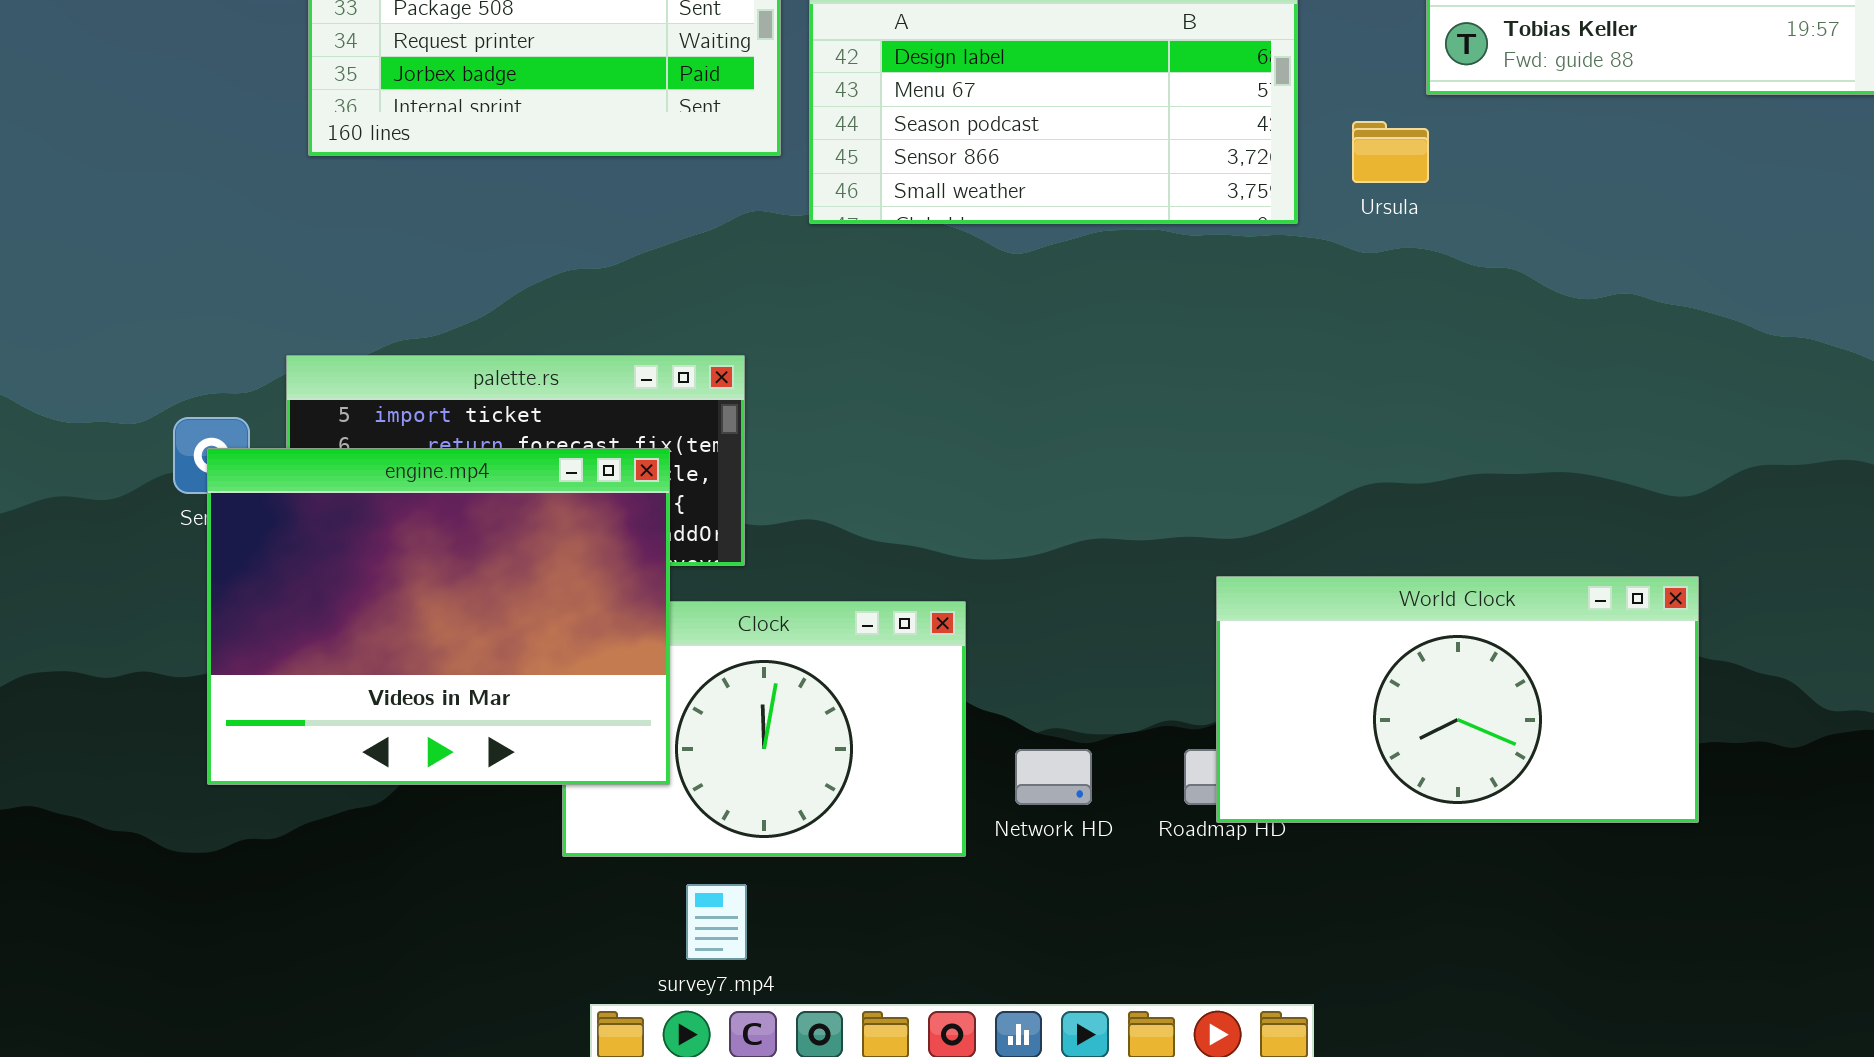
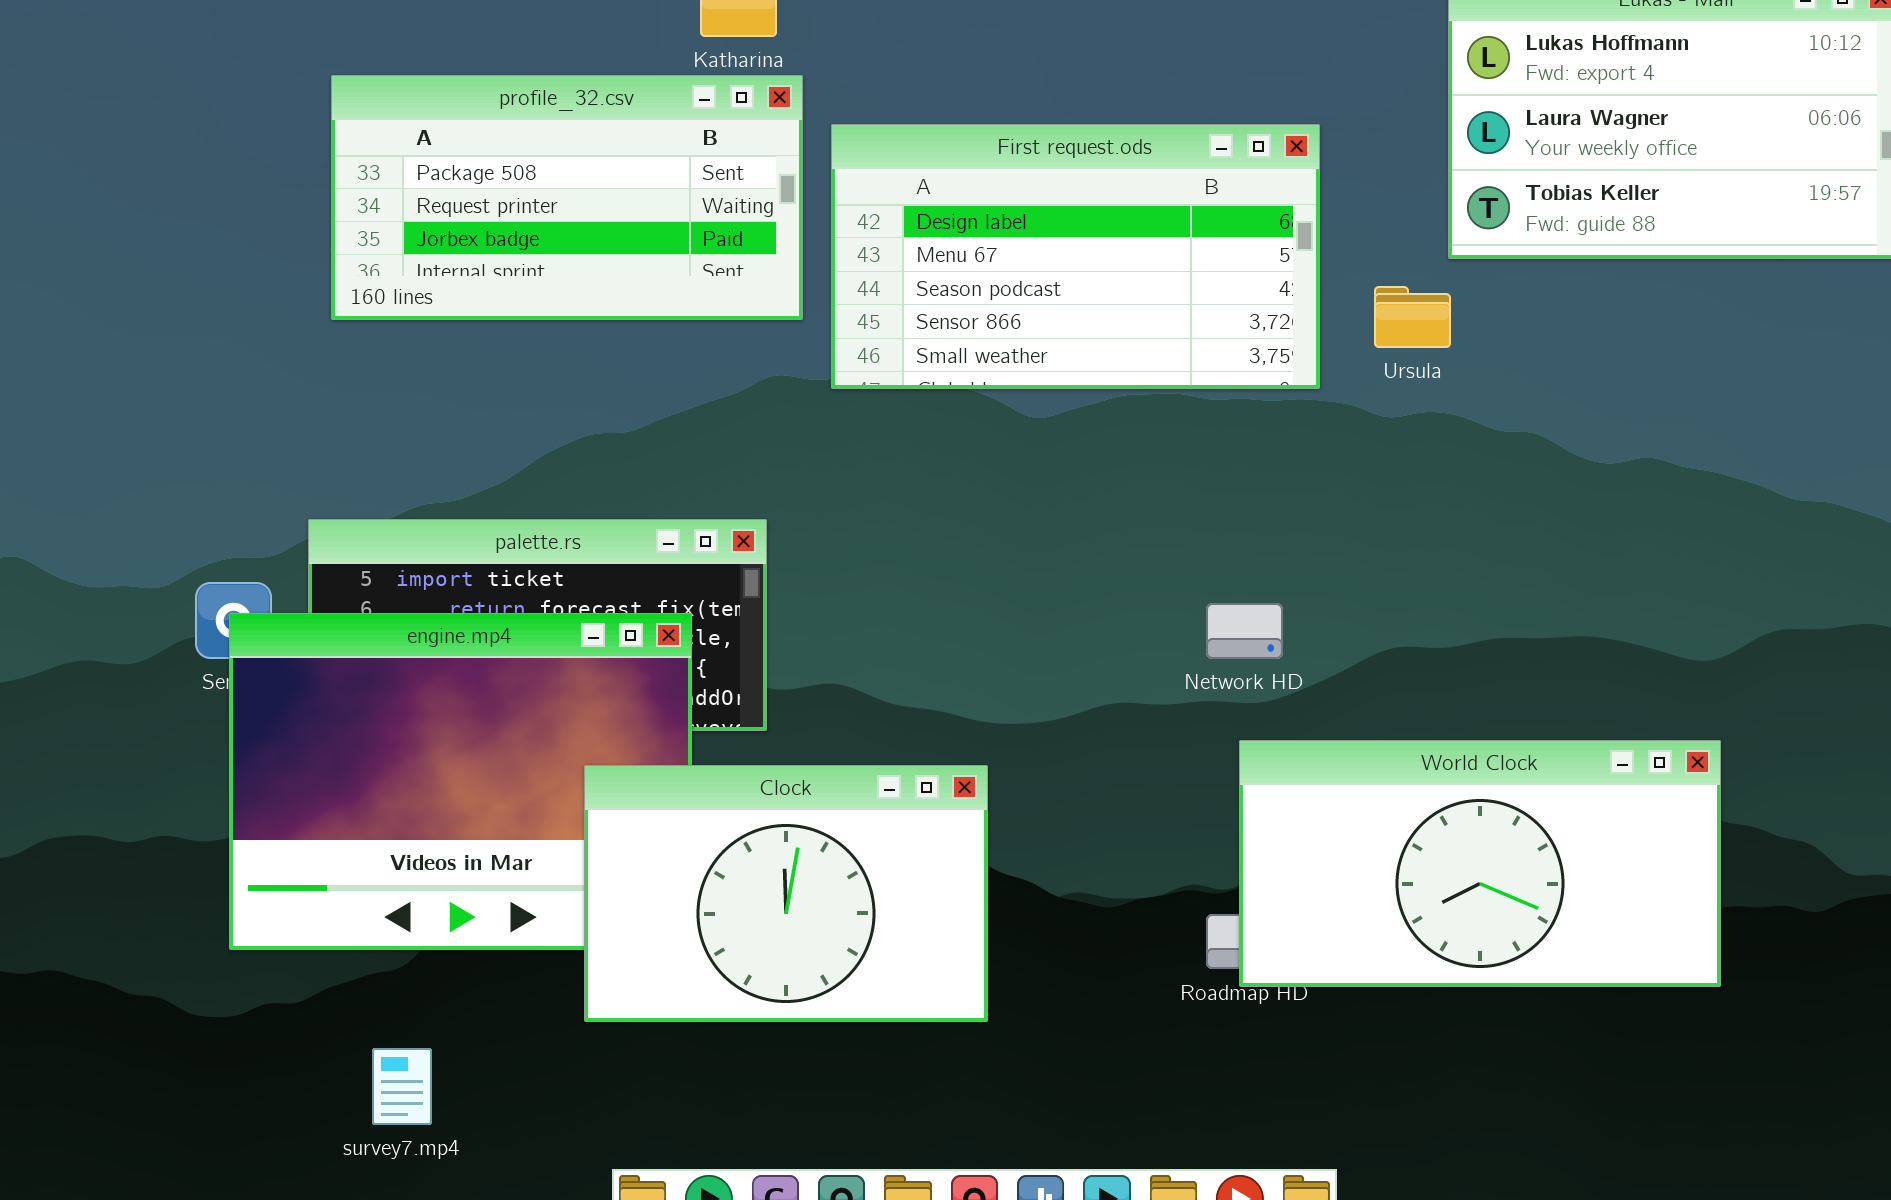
Clock: [562,601,966,857] -> [584,765,988,1022], raised
Network HD: [1015,749,1092,805] -> [1206,603,1283,659], moved
survey7.mp4: [686,884,747,960] -> [372,1048,432,1125], moved

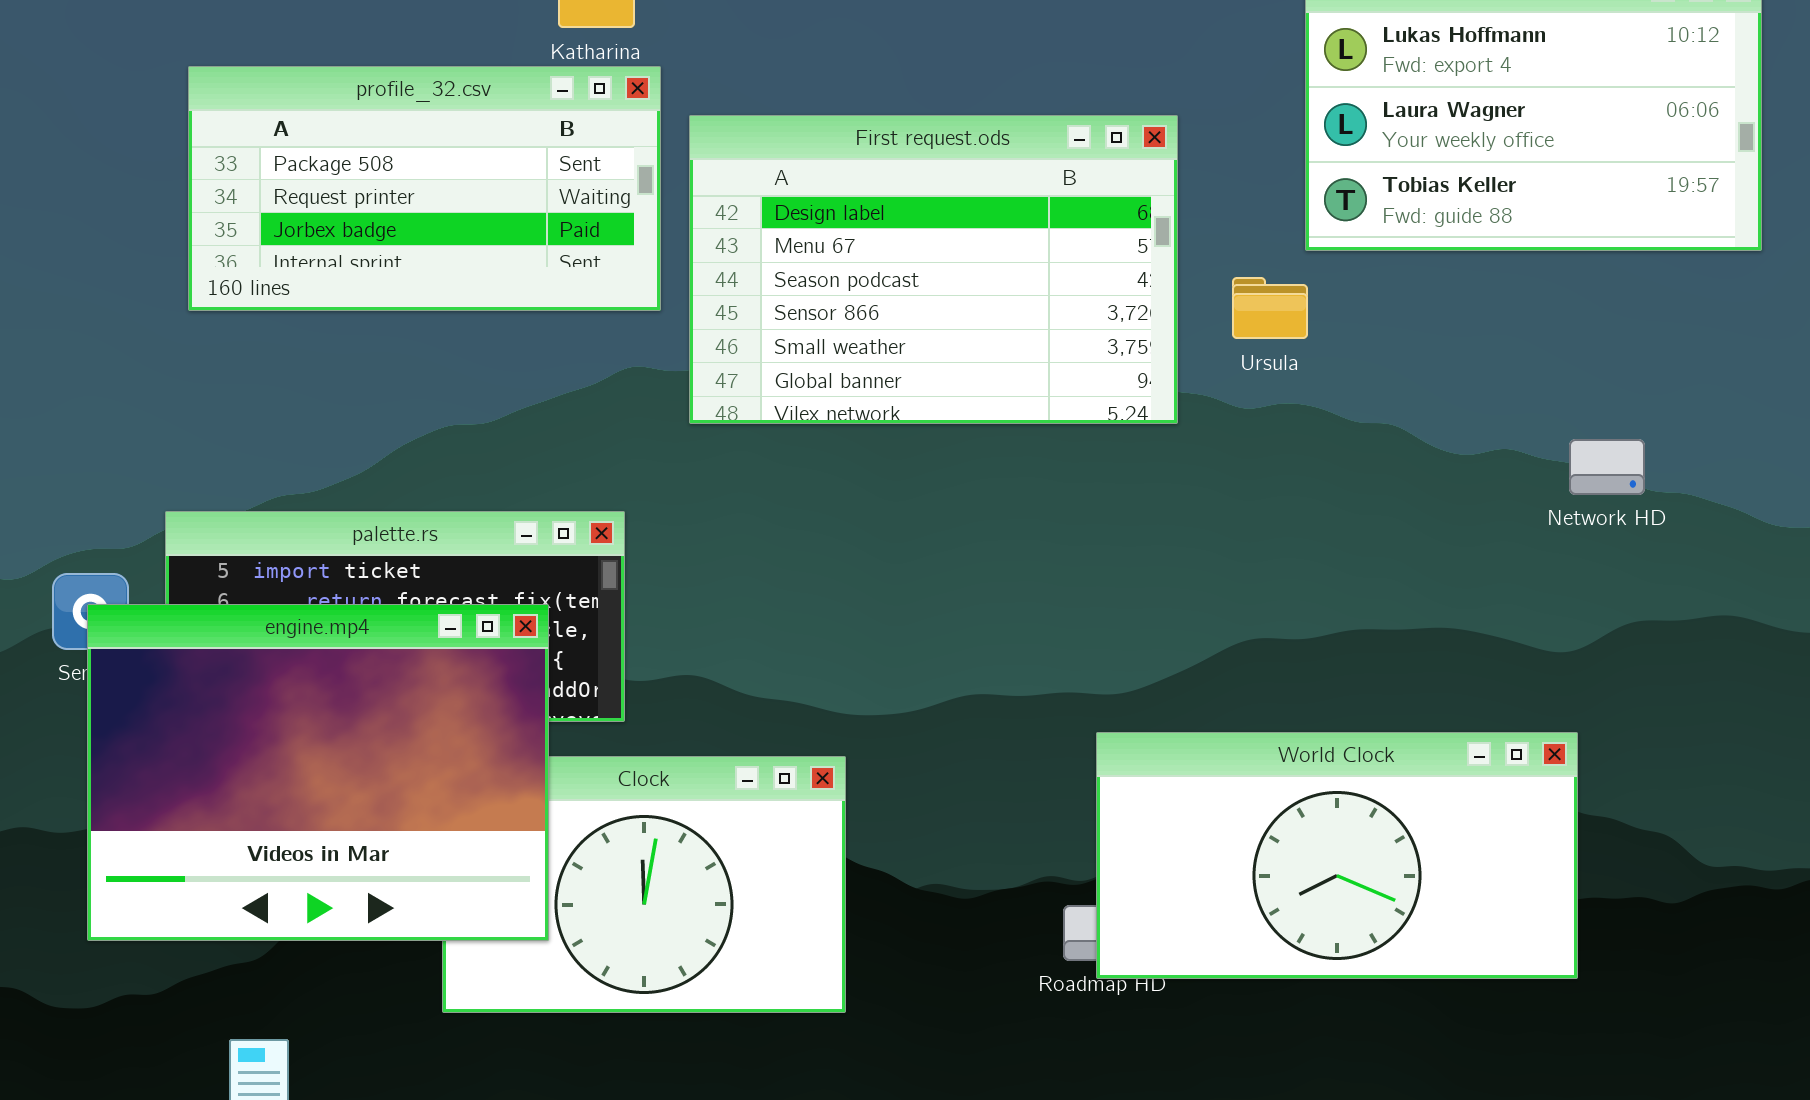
First request.ods: [831,124,1320,389] -> [689,115,1178,424], resized
Network HD: [1206,603,1283,659] -> [1569,439,1645,495], moved
engine.mp4: [229,613,692,950] -> [87,604,549,941], raised

